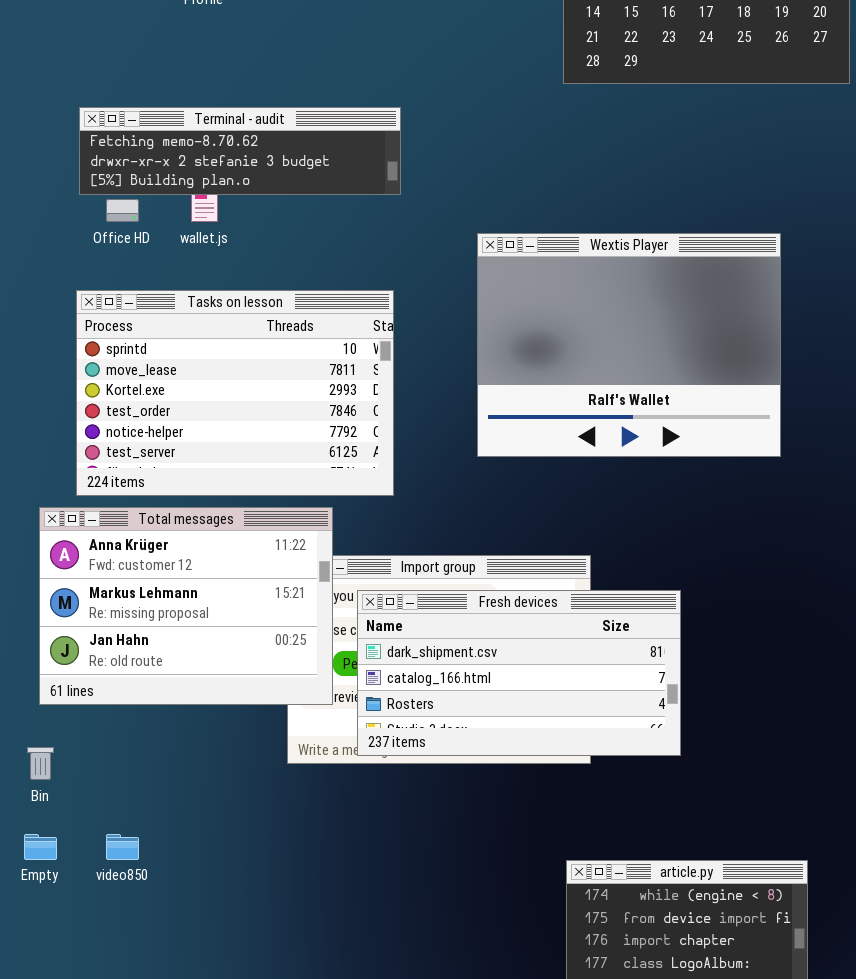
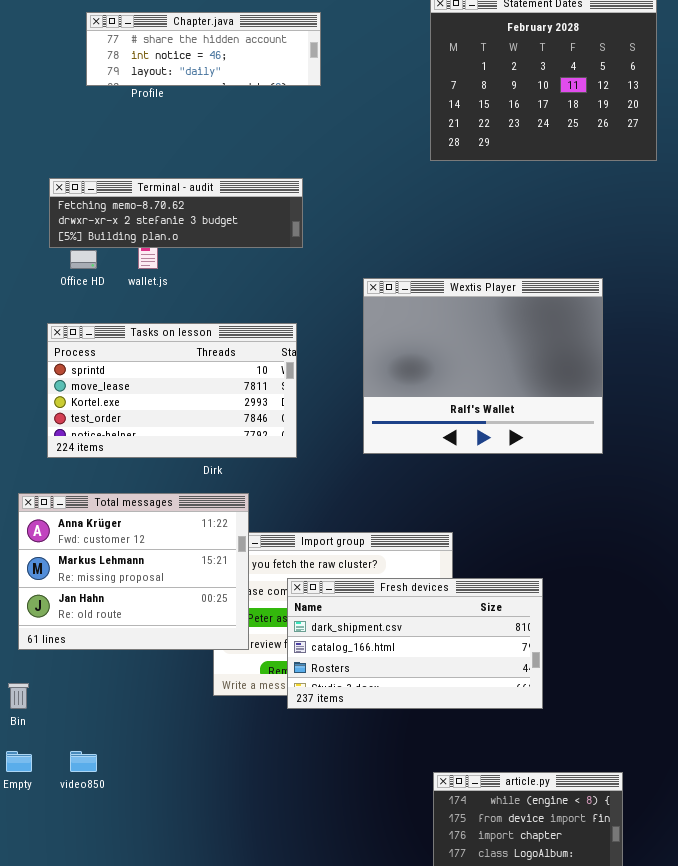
Tasks on lesson: [76,290,394,496] -> [47,323,297,458], resized
Fresh devices: [357,590,681,756] -> [287,578,543,709], moved

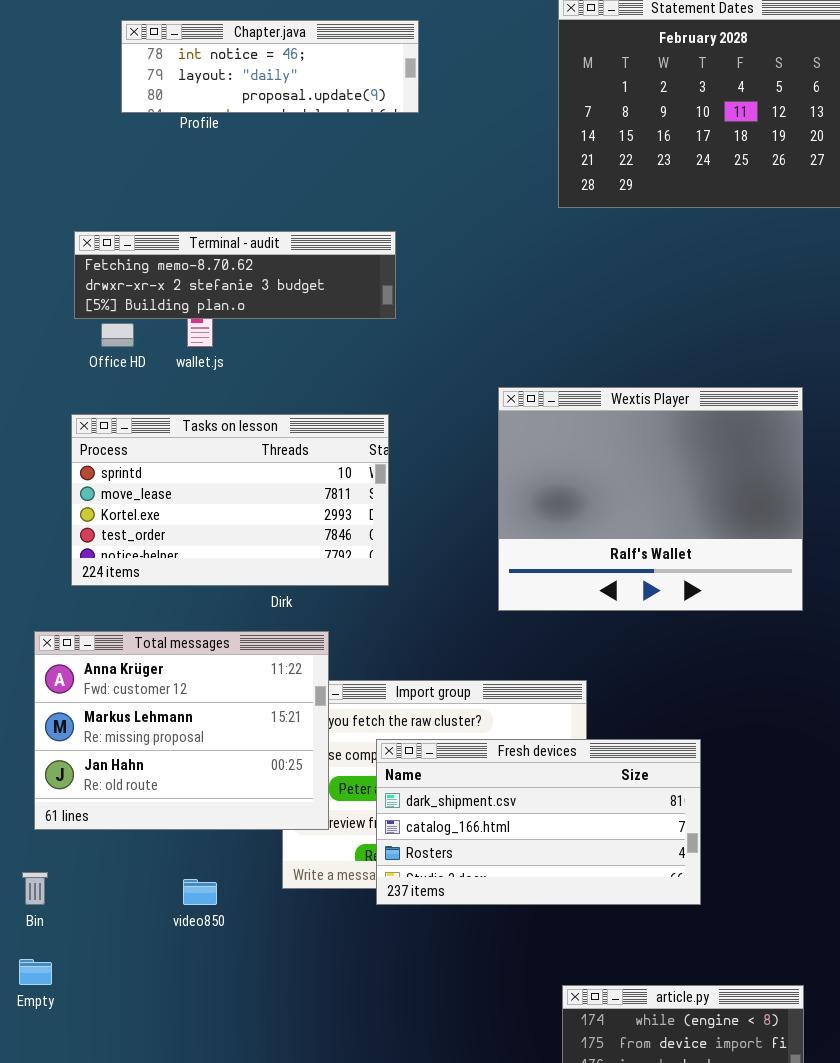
Chapter.java: [86,12,321,86] -> [121,20,419,113], scrolled down 1 row
Wextis Player: [363,278,603,454] -> [498,387,803,611], moved
video850: [70,751,97,772] -> [183,879,217,905], moved

